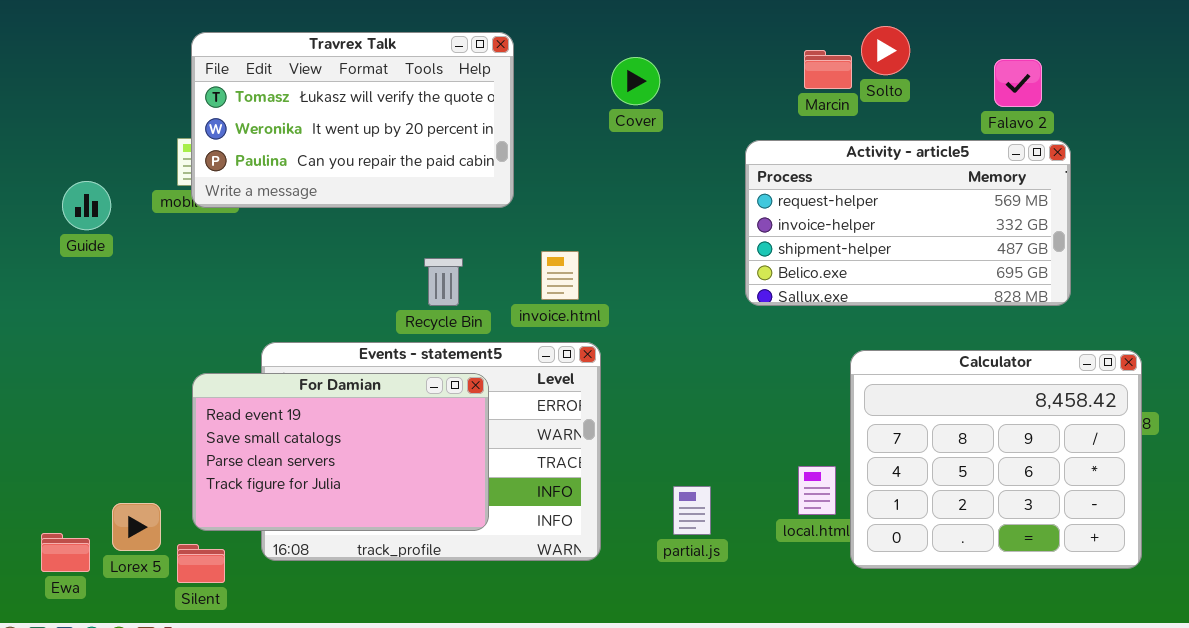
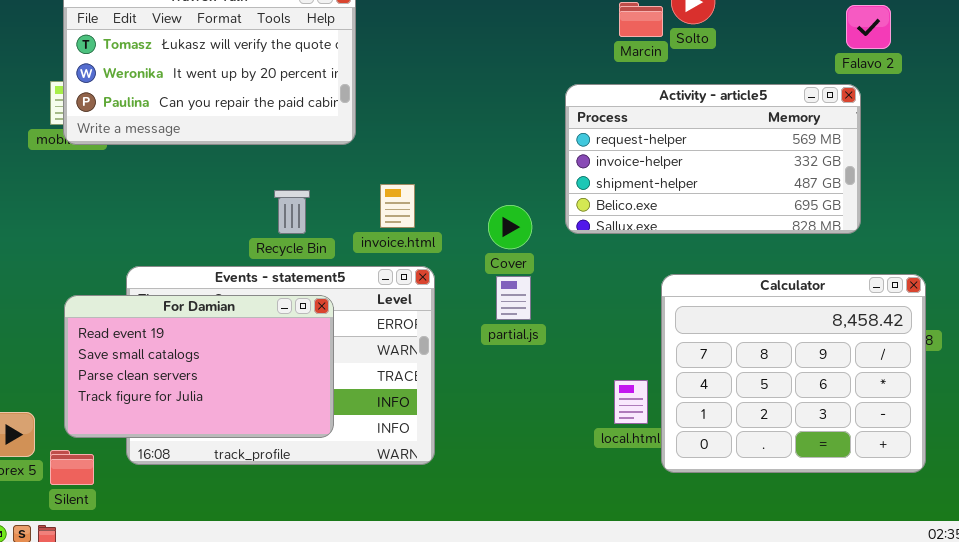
Cover: [611,57,660,105] -> [488,205,532,249], moved
Falavo 2: [994,59,1042,107] -> [846,5,891,49], moved
partial.js: [673,486,711,535] -> [496,276,531,320], moved

